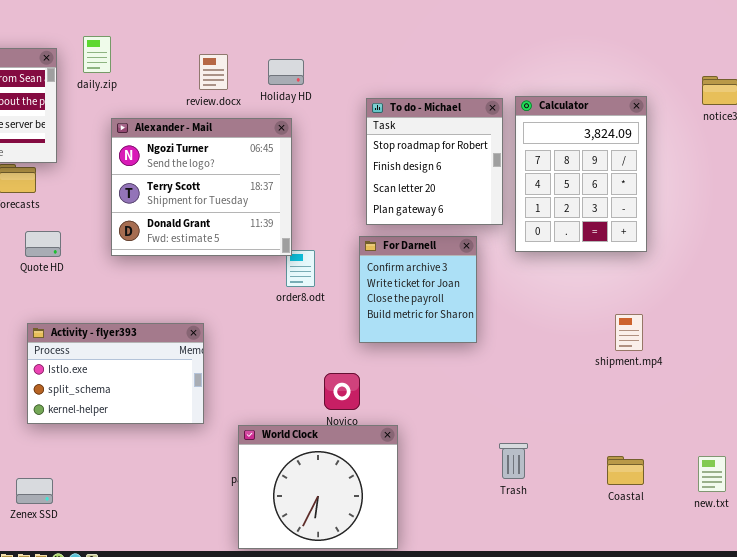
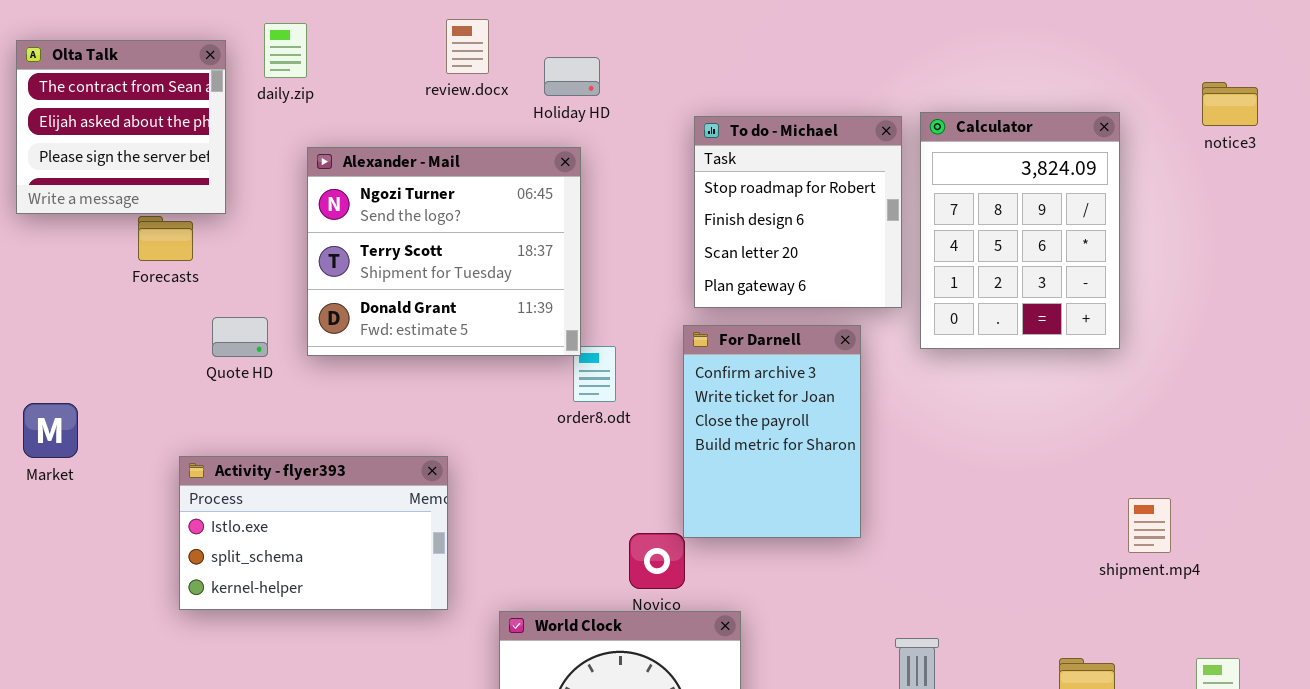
review.docx: [199,54,228,90] -> [446,19,489,74], moved
Quote HD: [25,231,61,257] -> [212,317,268,357], moved
For Darnell: [359,236,477,343] -> [683,325,861,538], resized
shipment.mp4: [615,314,643,351] -> [1128,498,1171,553], moved

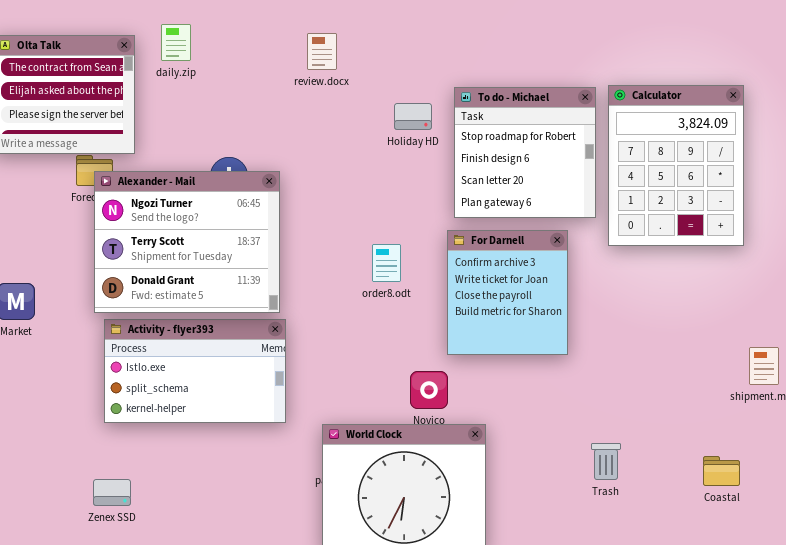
review.docx: [446,19,489,74] -> [307,33,337,70], moved
Holiday HD: [544,57,600,96] -> [394,103,432,130], moved
Alexander - Mail: [307,147,581,356] -> [94,171,280,313], moved
For Darnell: [683,325,861,538] -> [447,230,568,355], resized

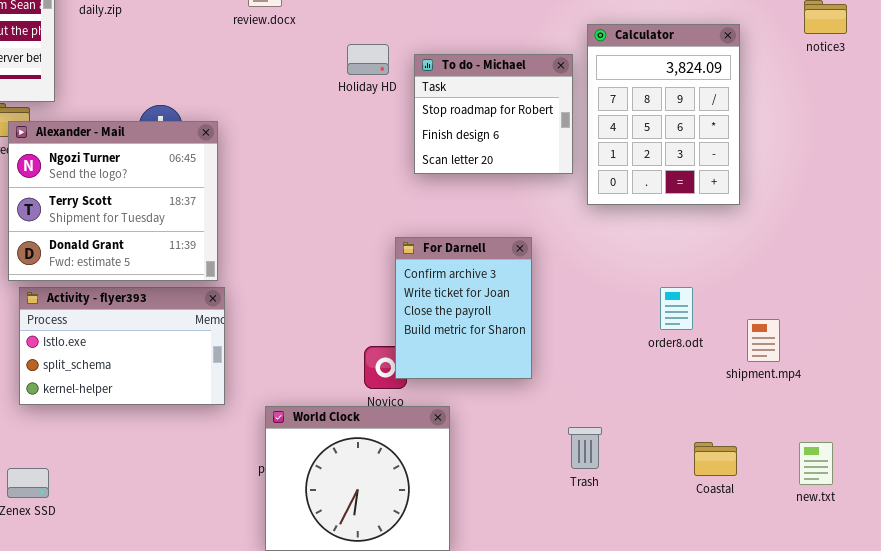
To do - Michael: [454,87,596,218] -> [414,54,573,174], resized
For Darnell: [447,230,568,355] -> [395,237,532,379], moved
order8.odt: [372,244,401,282] -> [660,287,693,330], moved

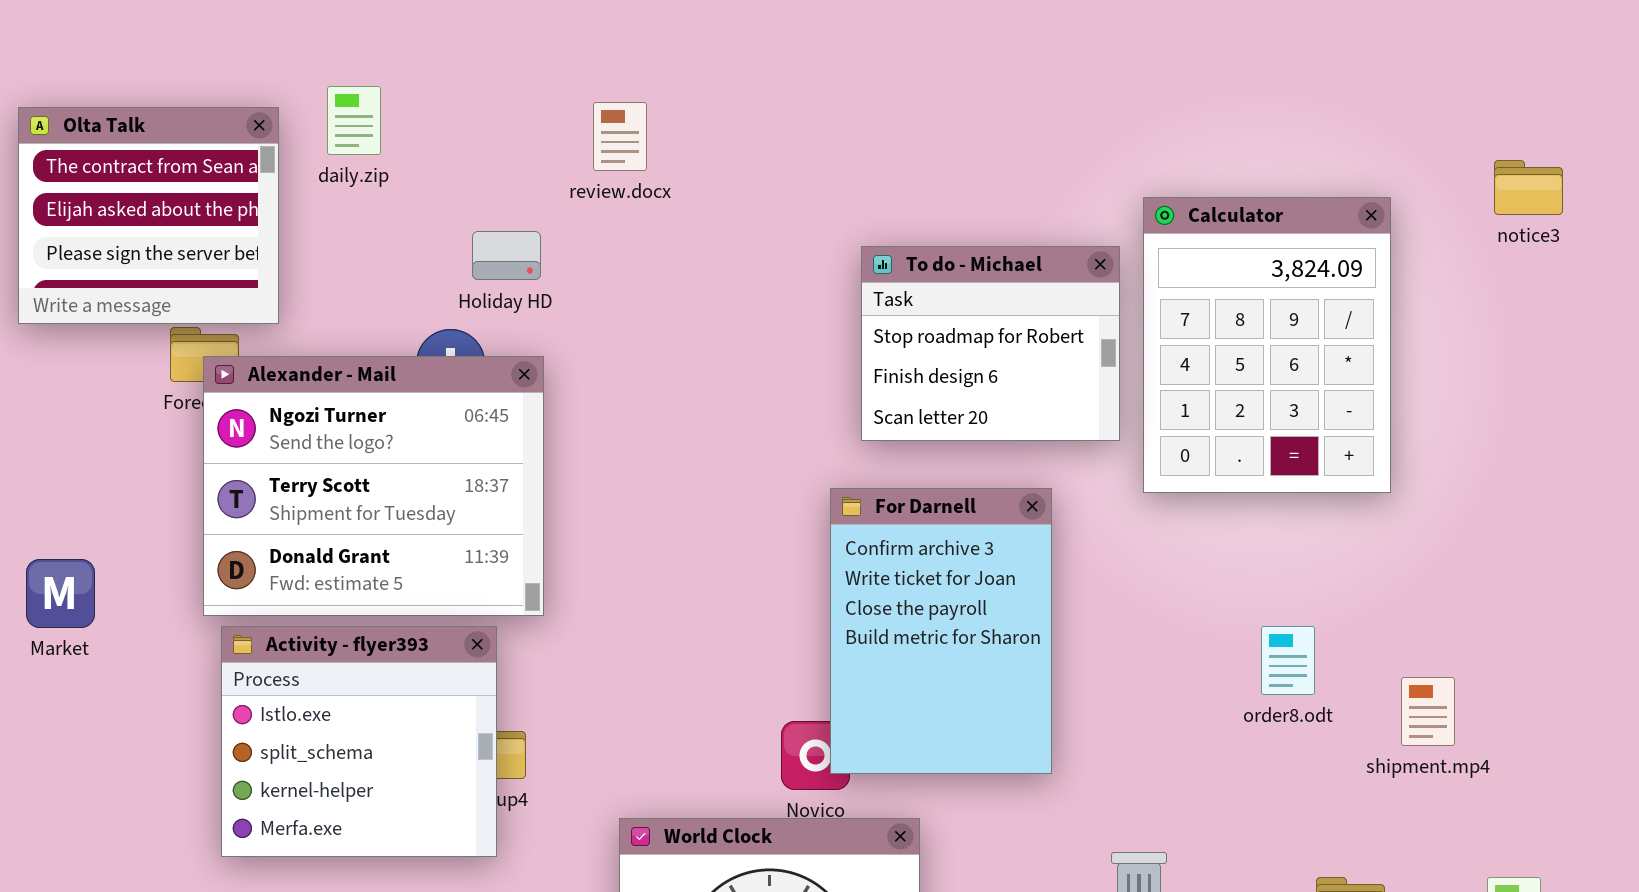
Holiday HD: [347,44,389,75] -> [472,231,541,280], moved
For Darnell: [395,237,532,379] -> [830,488,1052,774], resized
Activity - flyer393: [19,287,225,405] -> [221,626,497,857], resized

